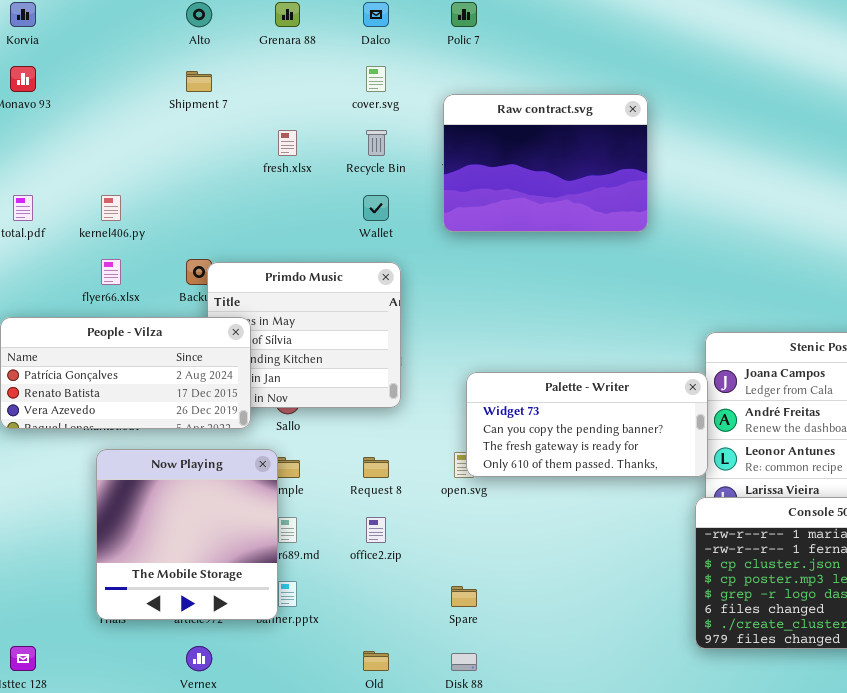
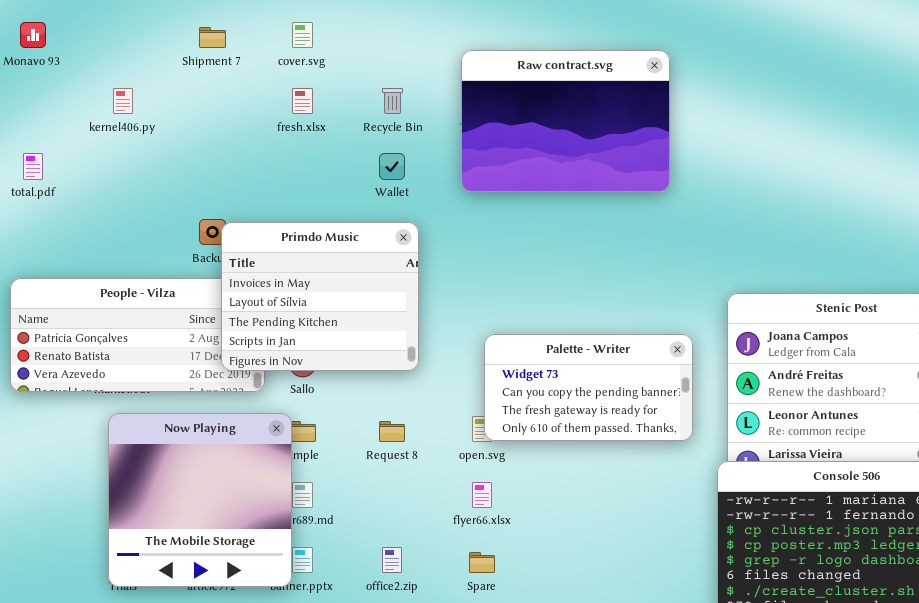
cover.svg: [366,66,386,92] -> [292,22,313,48], moved
kernel406.py: [101,195,121,221] -> [113,88,133,114], moved
flyer66.xlsx: [101,259,121,285] -> [472,482,492,508], moved
Primdo Music: [207,262,401,408] -> [221,222,419,371], raised
Palette - Writer: [466,372,708,477] -> [484,334,693,441], resized
office2.zip: [366,517,386,543] -> [382,547,402,573], moved

